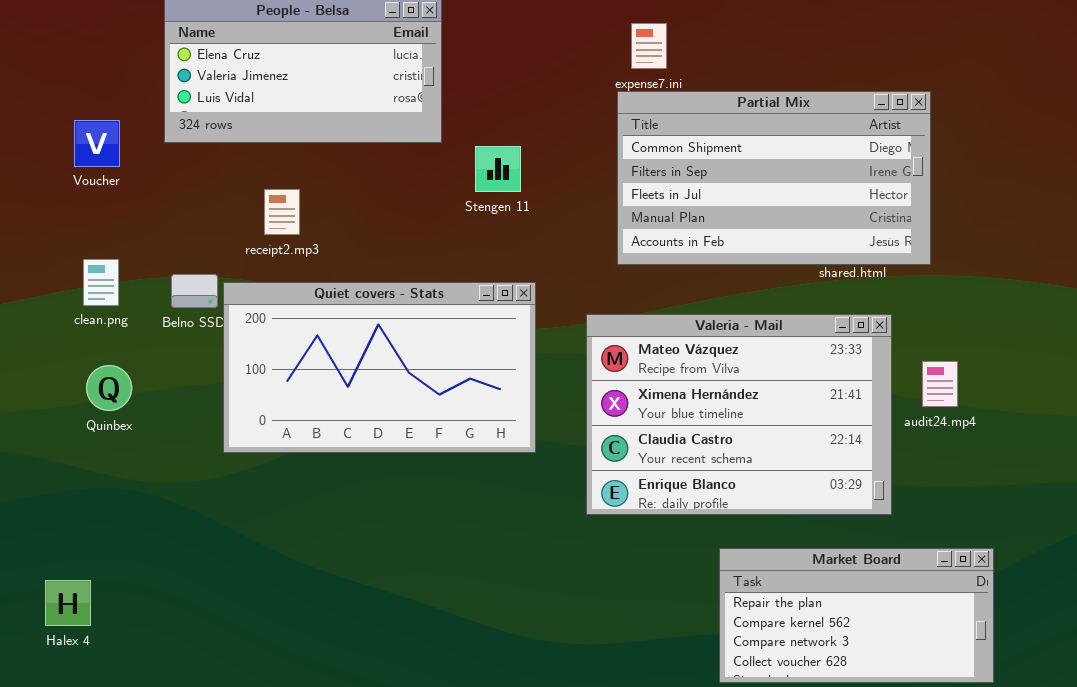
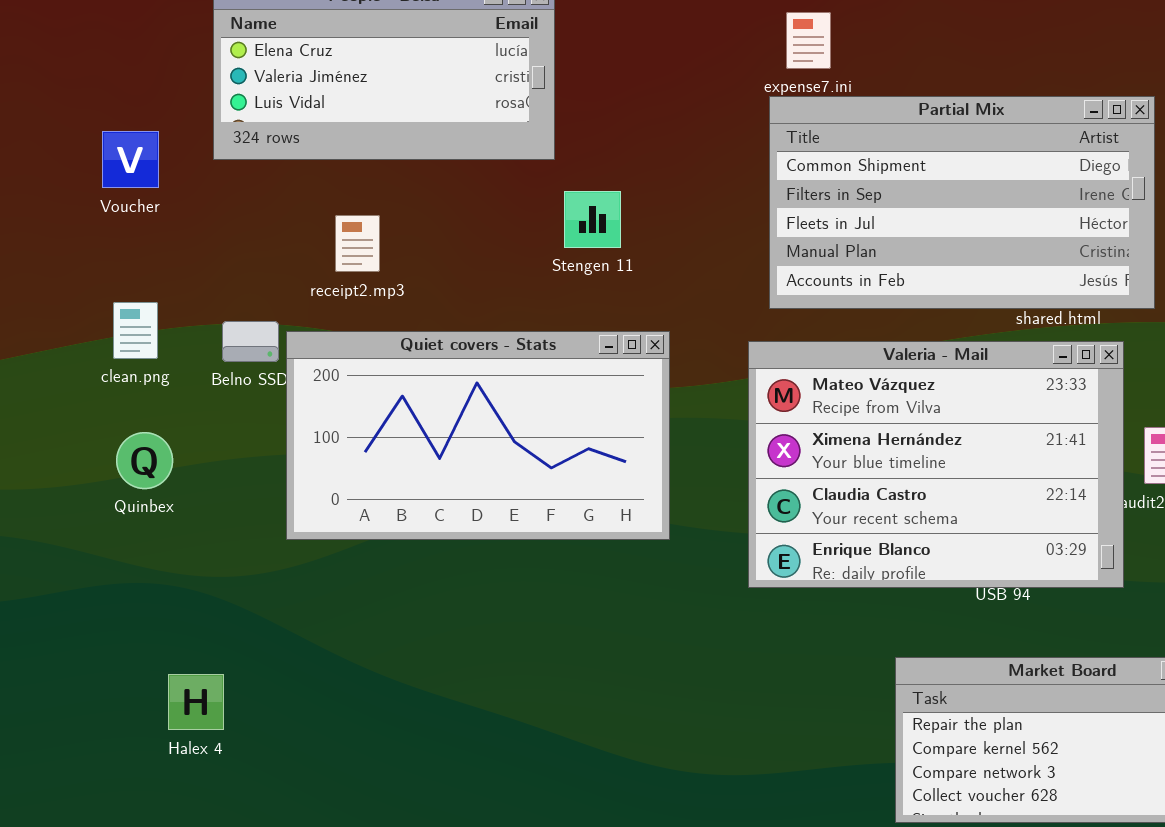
Stengen 11: [475,146,521,192] -> [564,191,621,248], moved
Valeria - Mail: [586,314,892,515] -> [748,341,1124,588], moved
Halex 4: [45,580,91,626] -> [168,674,224,730], moved

